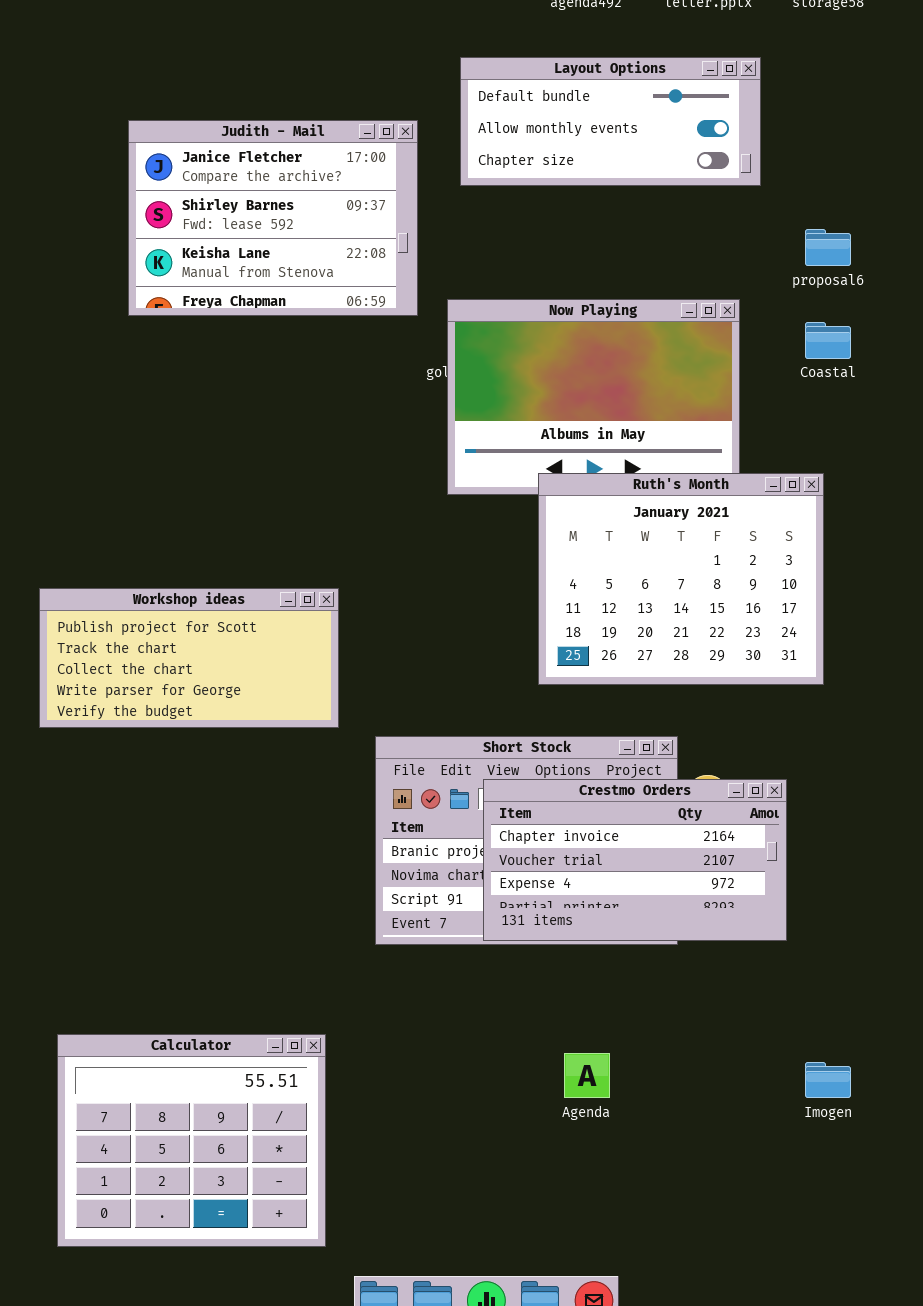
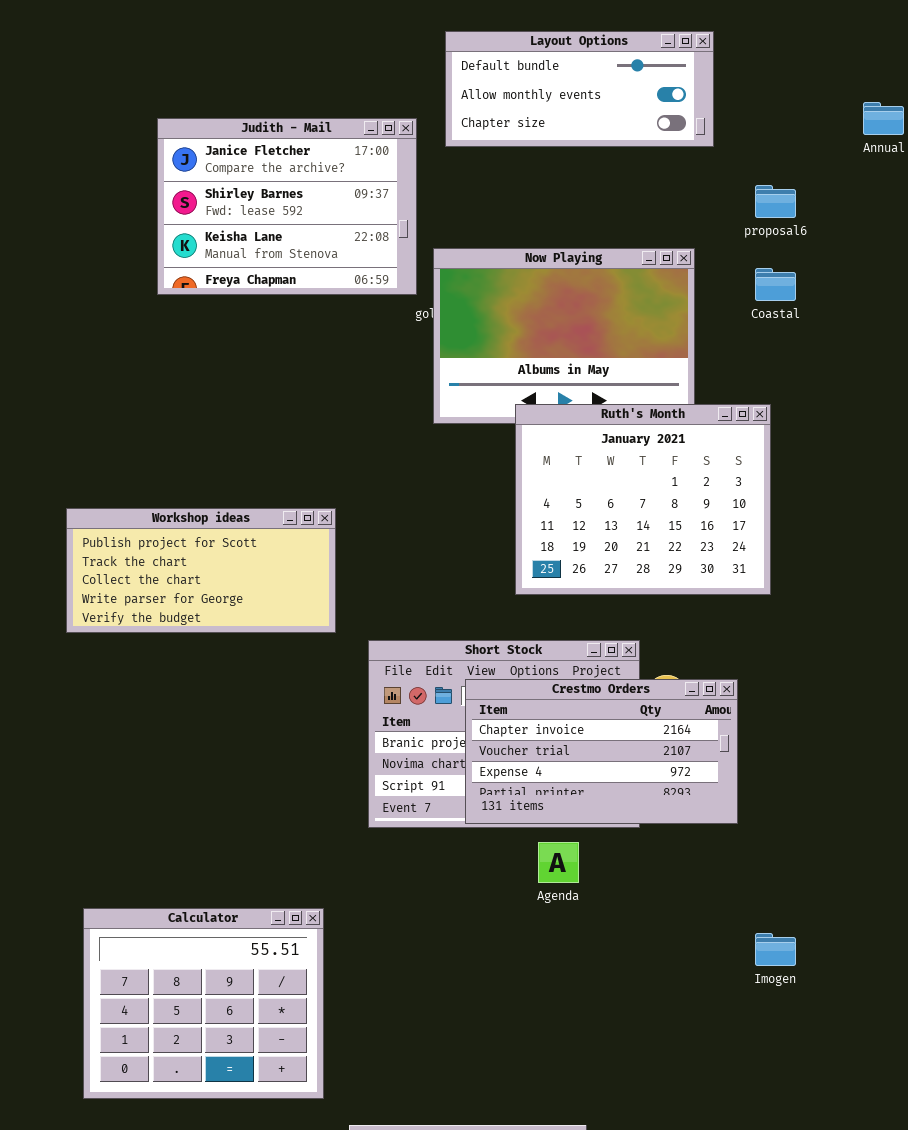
Judith - Mail: [128,120,418,316] -> [157,118,417,295], moved
Agenda: [564,1053,610,1098] -> [538,842,579,883], moved

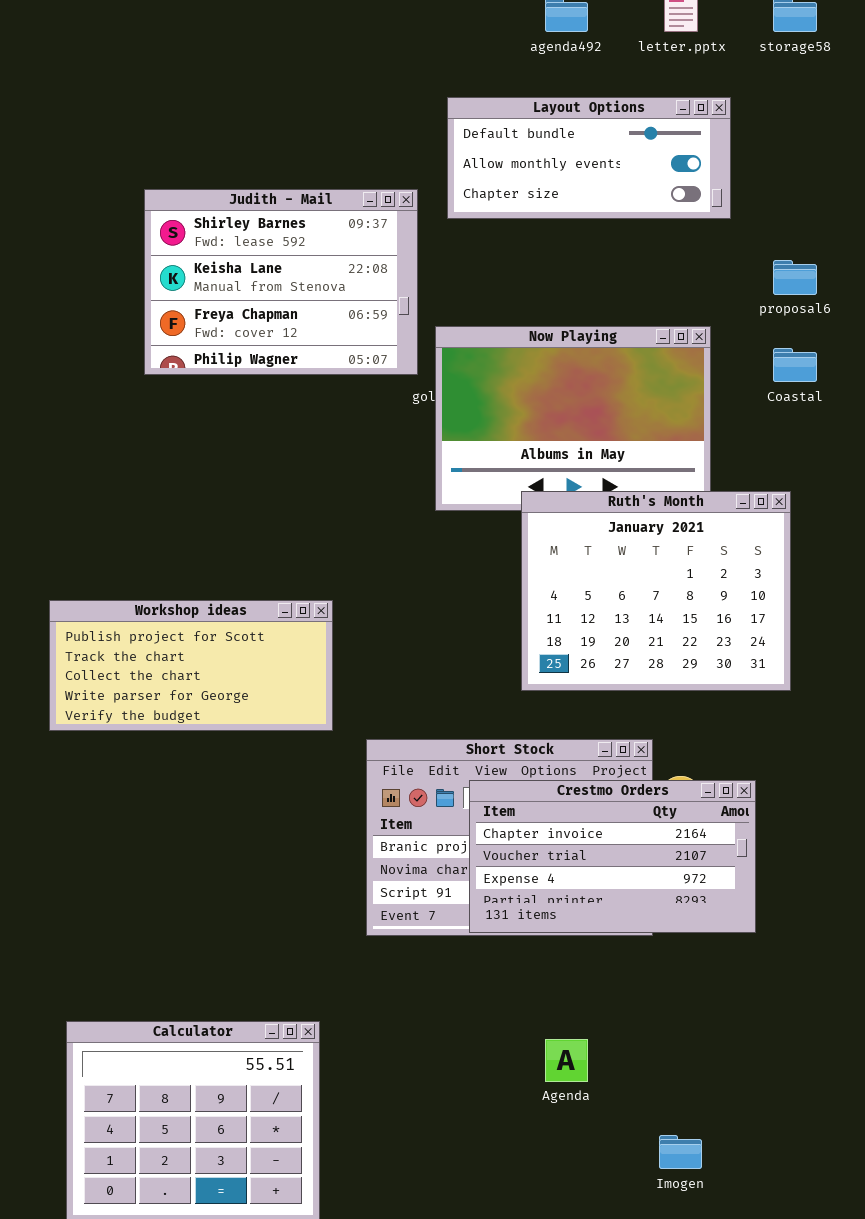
Judith - Mail: [157,118,417,295] -> [144,189,418,375], scrolled down 1 row
Agenda: [538,842,579,883] -> [545,1039,588,1082], moved
Imogen: [755,933,796,966] -> [659,1135,702,1169], moved

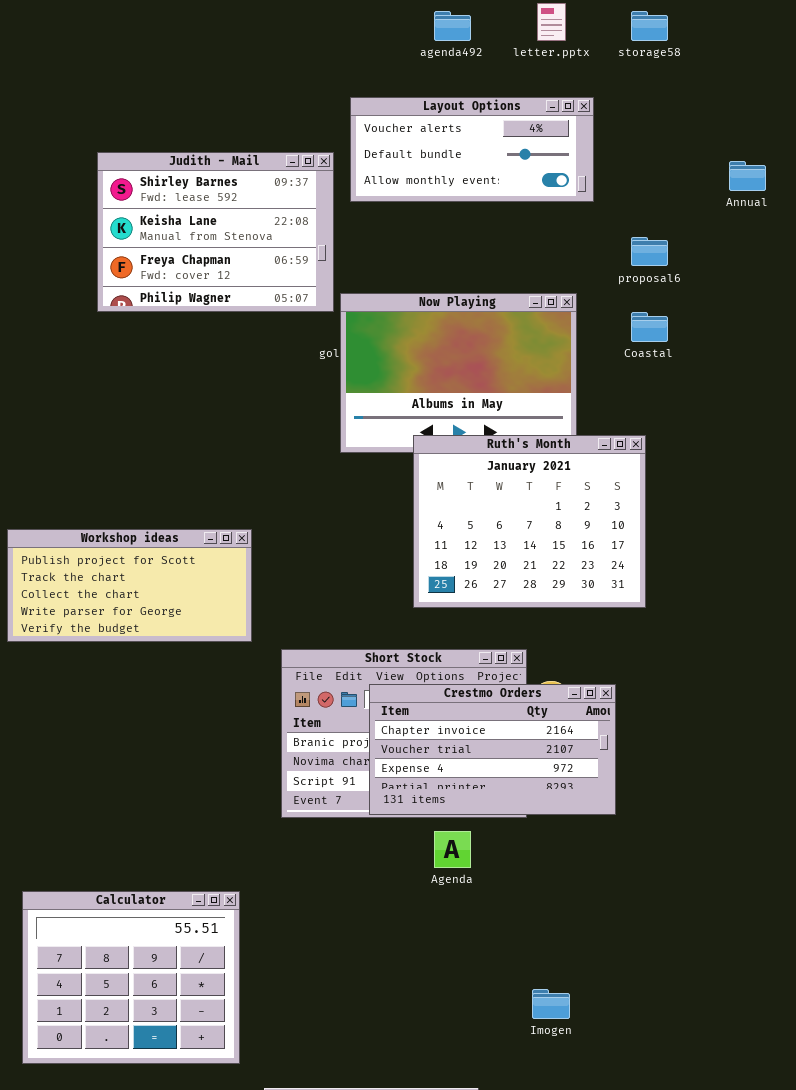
Layout Options: [447,97,731,219] -> [350,97,594,202], scrolled up 1 row
Judith - Mail: [144,189,418,375] -> [97,152,334,312], moved
Agenda: [545,1039,588,1082] -> [434,831,471,868], moved

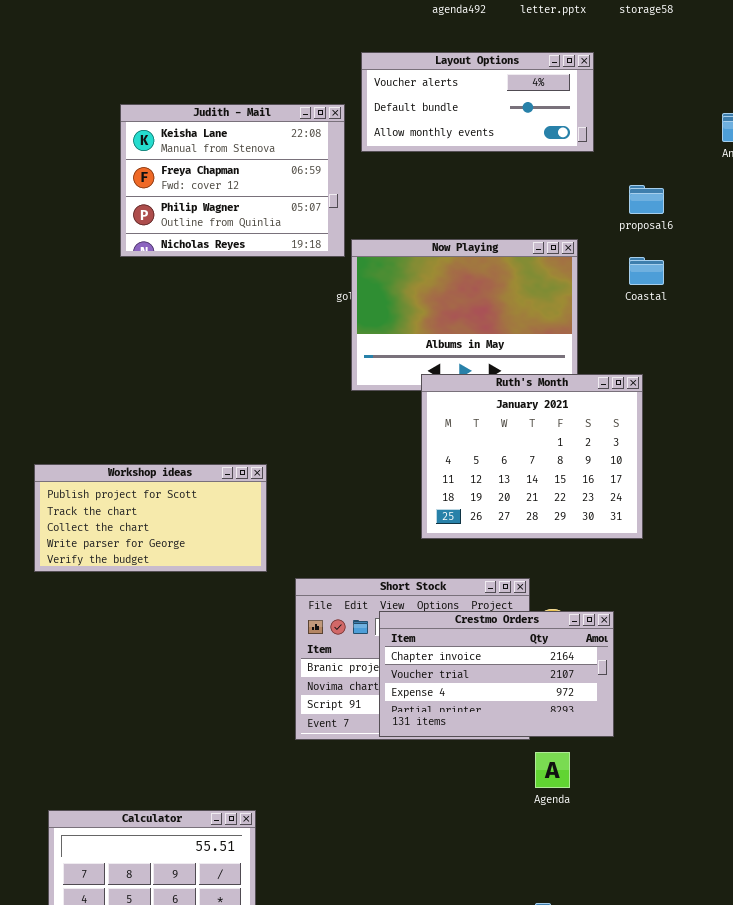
Judith - Mail: [97,152,334,312] -> [120,104,345,257], scrolled down 1 row
Agenda: [434,831,471,868] -> [535,752,570,788], moved

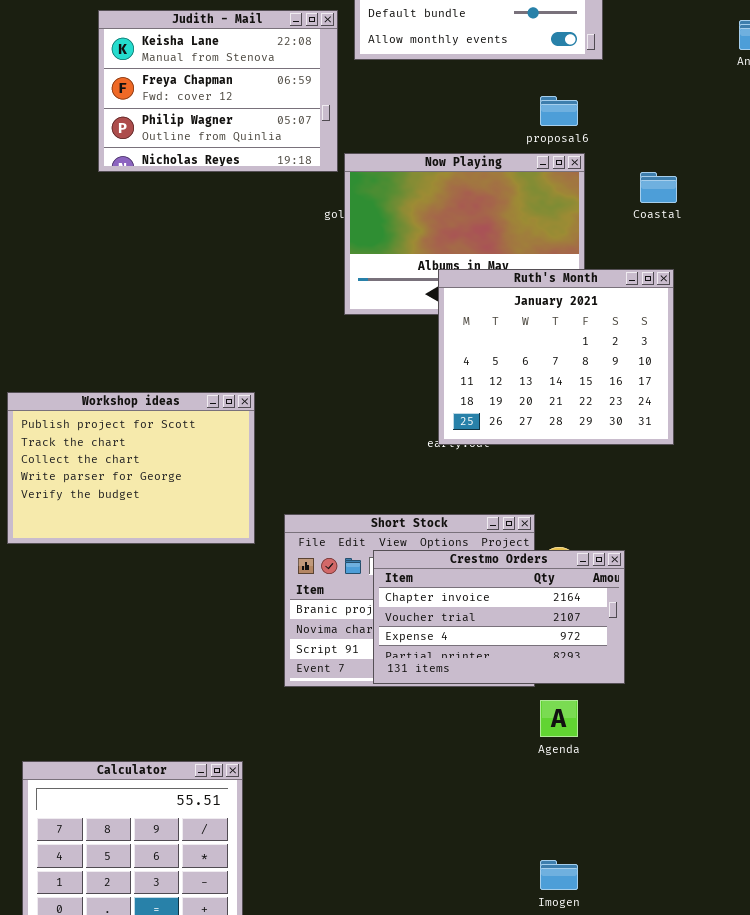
proposal6: [629,185,664,214] -> [540,96,578,126], moved
Ruth's Month: [421,374,643,539] -> [438,269,674,445], moved
Workshop ideas: [34,464,267,572] -> [7,392,255,544], resized

